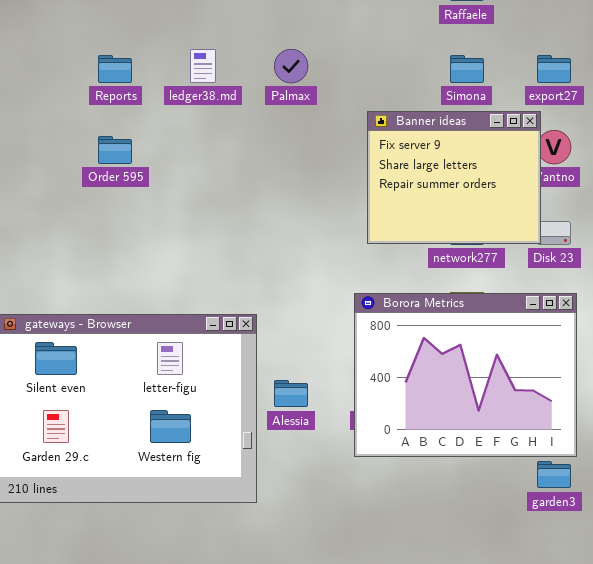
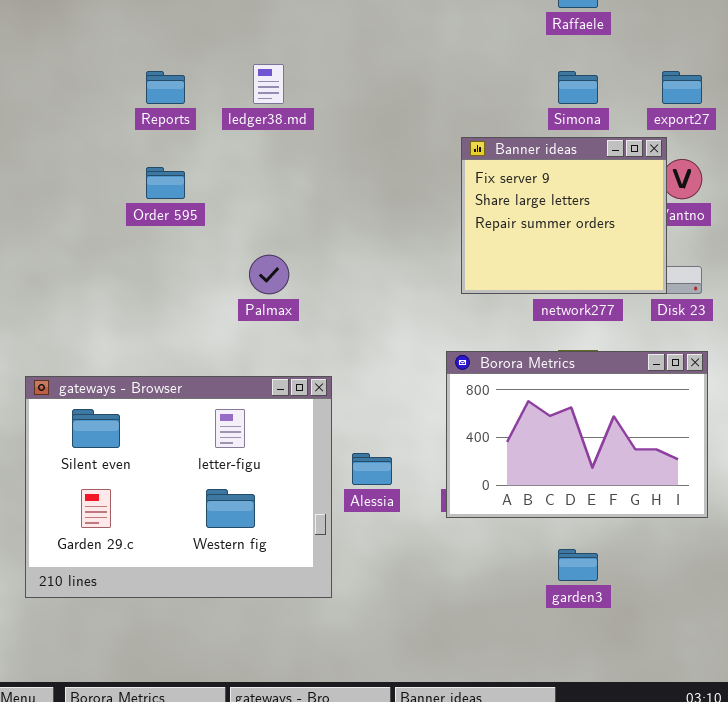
Palmax: [274,49,308,83] -> [249,255,289,294], moved
Borora Metrics: [354,293,577,457] -> [446,351,708,518], resized
garden3: [537,461,571,488] -> [558,549,598,581], moved

